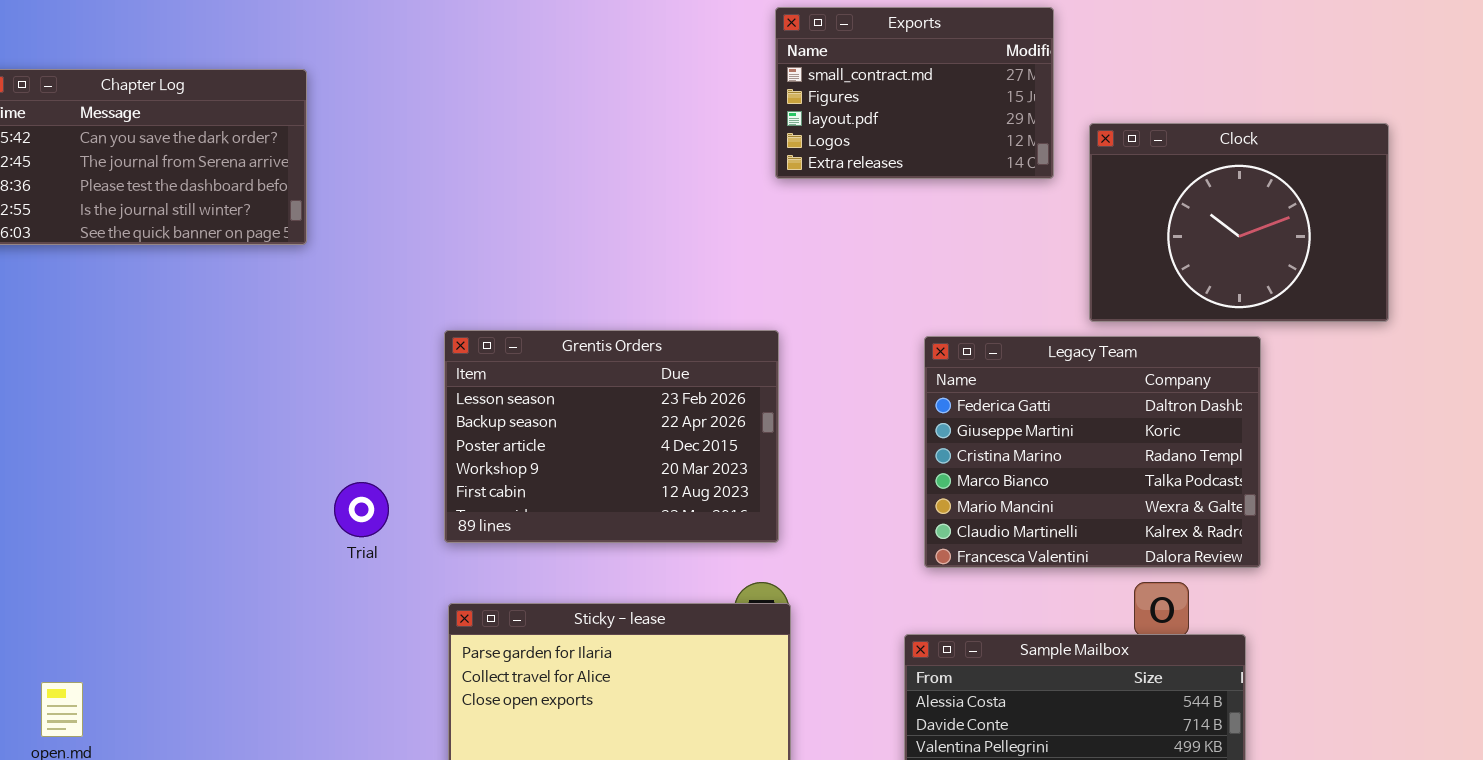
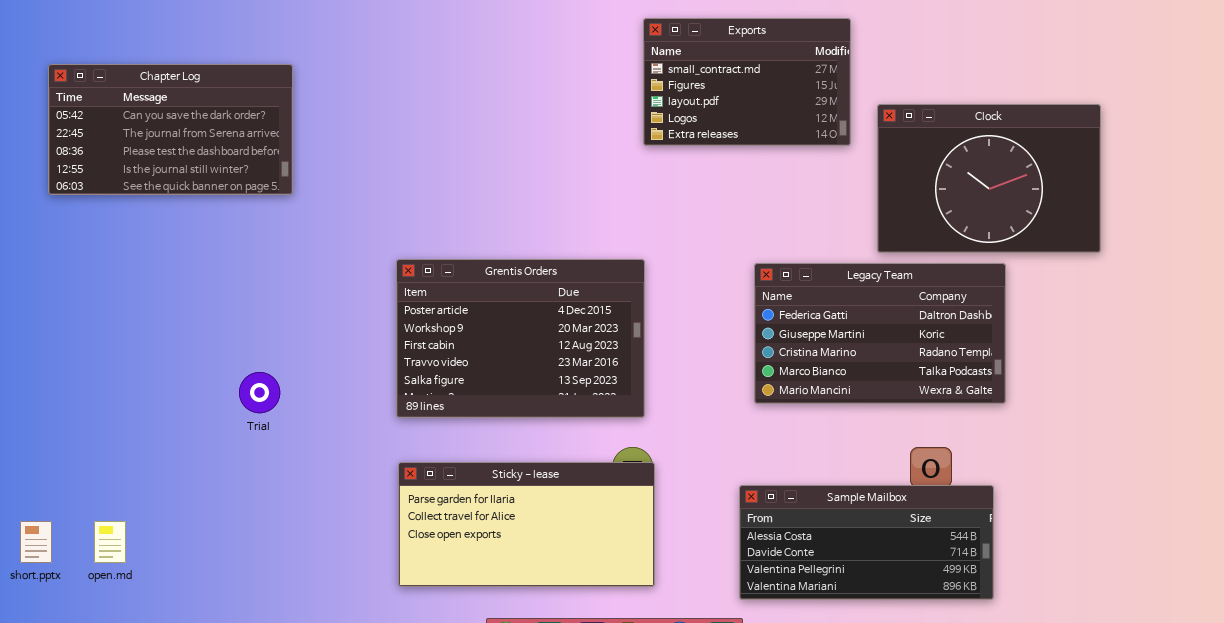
Grentis Orders: [444,330,779,543] -> [396,259,645,418], scrolled down 2 rows
Legacy Team: [924,336,1261,568] -> [754,263,1006,404], resized
Trial: [334,482,389,537] -> [239,372,280,413], moved

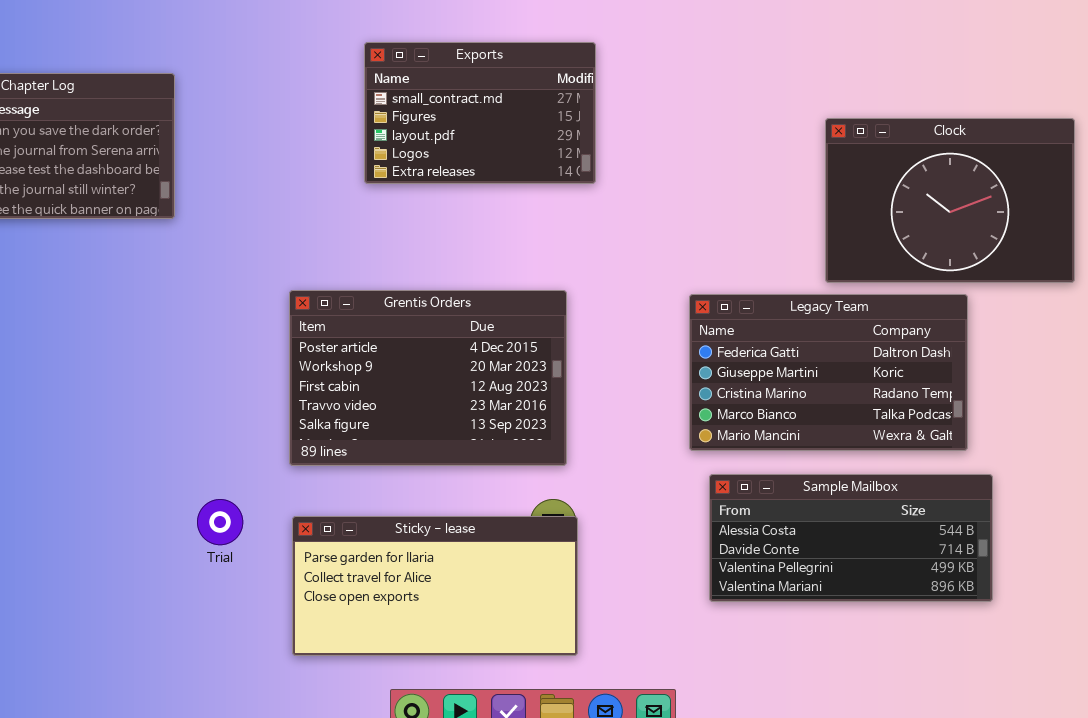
Exports: [643,18,851,146] -> [364,42,596,184], moved
Trial: [239,372,280,413] -> [197,499,243,545], moved
Sample Mailbox: [739,485,994,600] -> [709,474,993,602], moved

